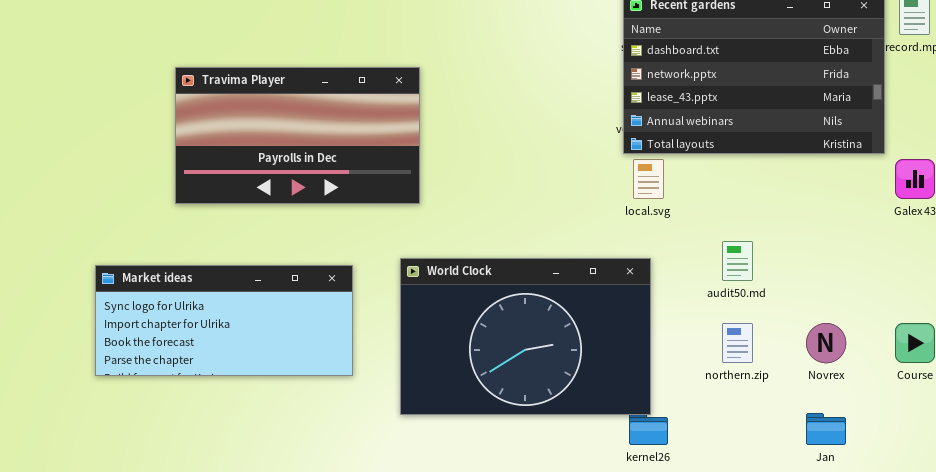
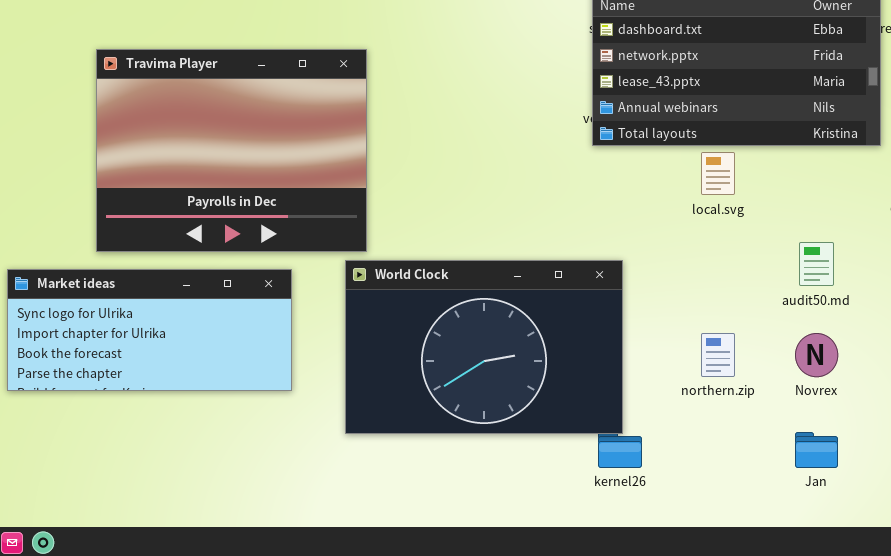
Travima Player: [175,67,420,204] -> [96,49,367,252], resized
local.svg: [633,159,664,199] -> [701,152,735,195], moved
audit50.md: [722,241,753,281] -> [799,242,834,286], moved

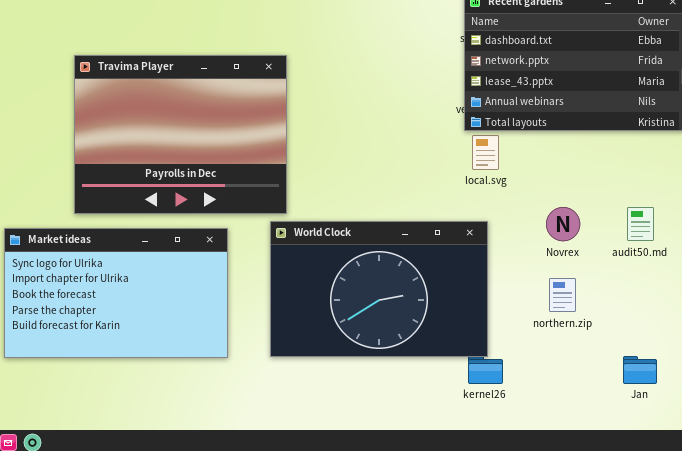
local.svg: [701,152,735,195] -> [472,135,499,170], moved
Market ideas: [7,269,292,391] -> [4,228,228,358], resized
Novrex: [795,333,838,377] -> [546,207,580,241], moved

